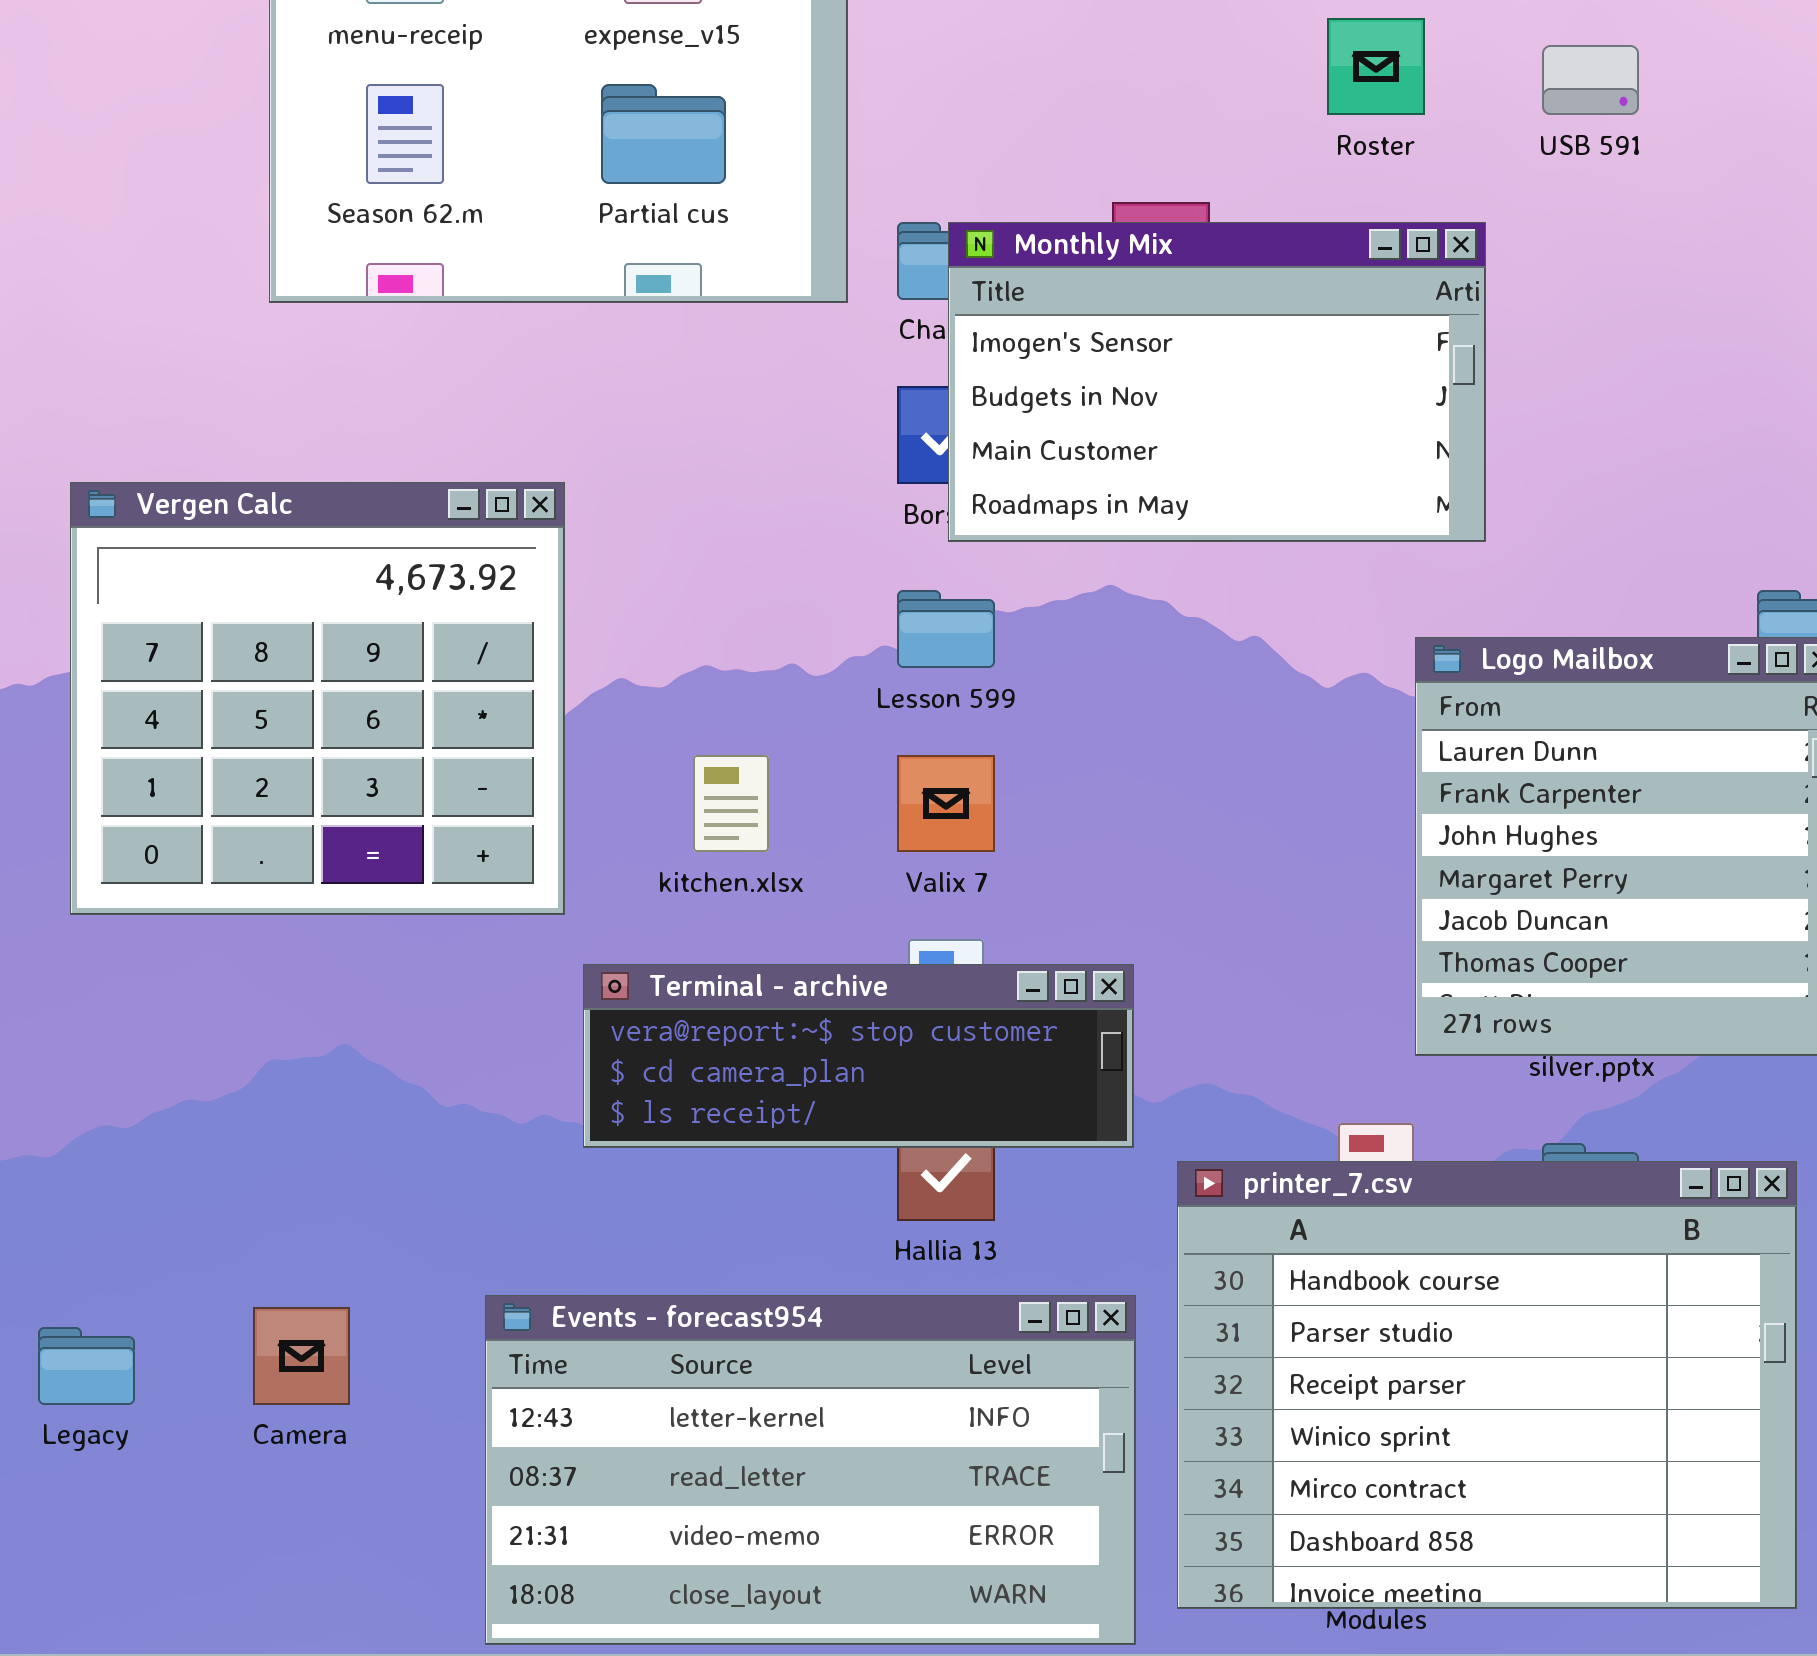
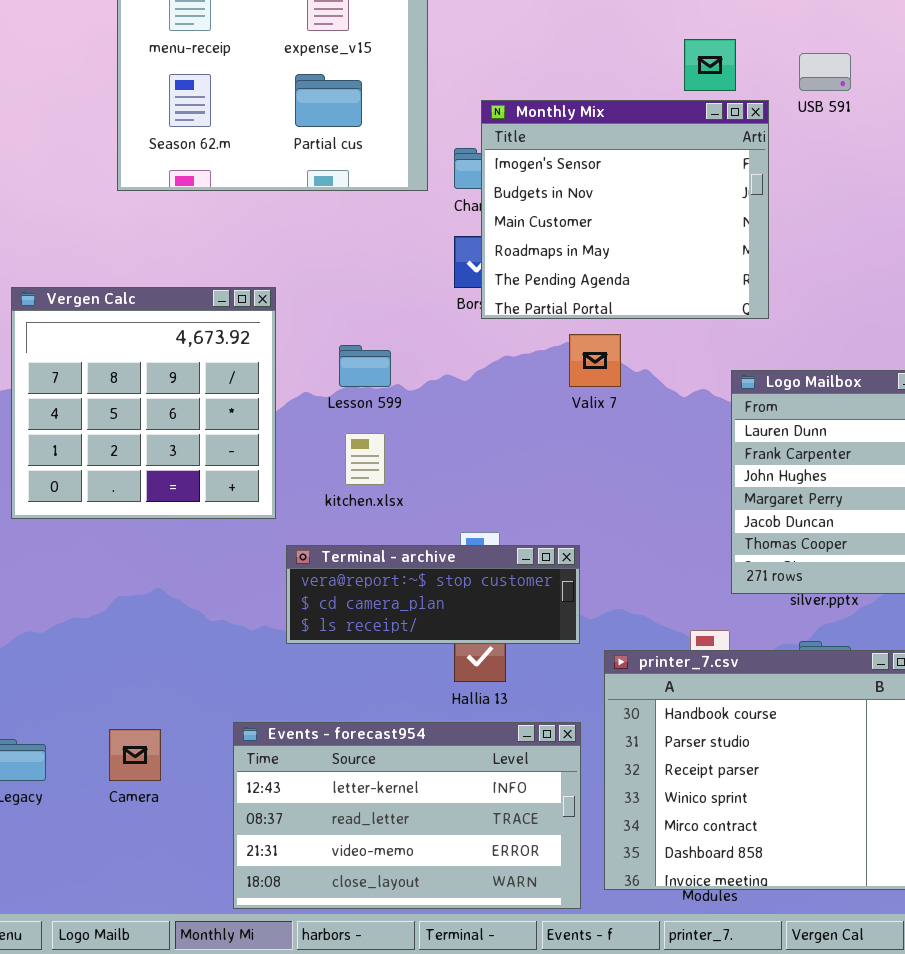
Monthly Mix: [948,222,1486,542] -> [481,100,769,319], resized
Lesson 599: [897,590,995,668] -> [339,345,391,387], moved
Valix 7: [897,755,995,852] -> [569,334,621,387], moved

